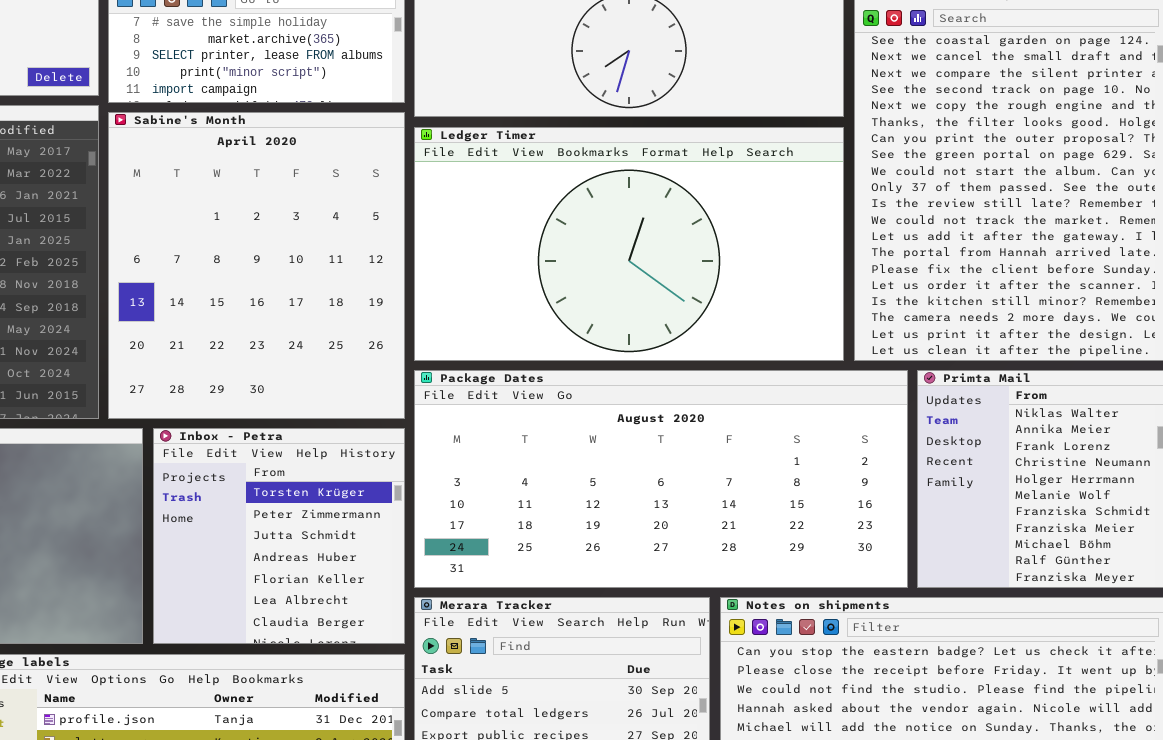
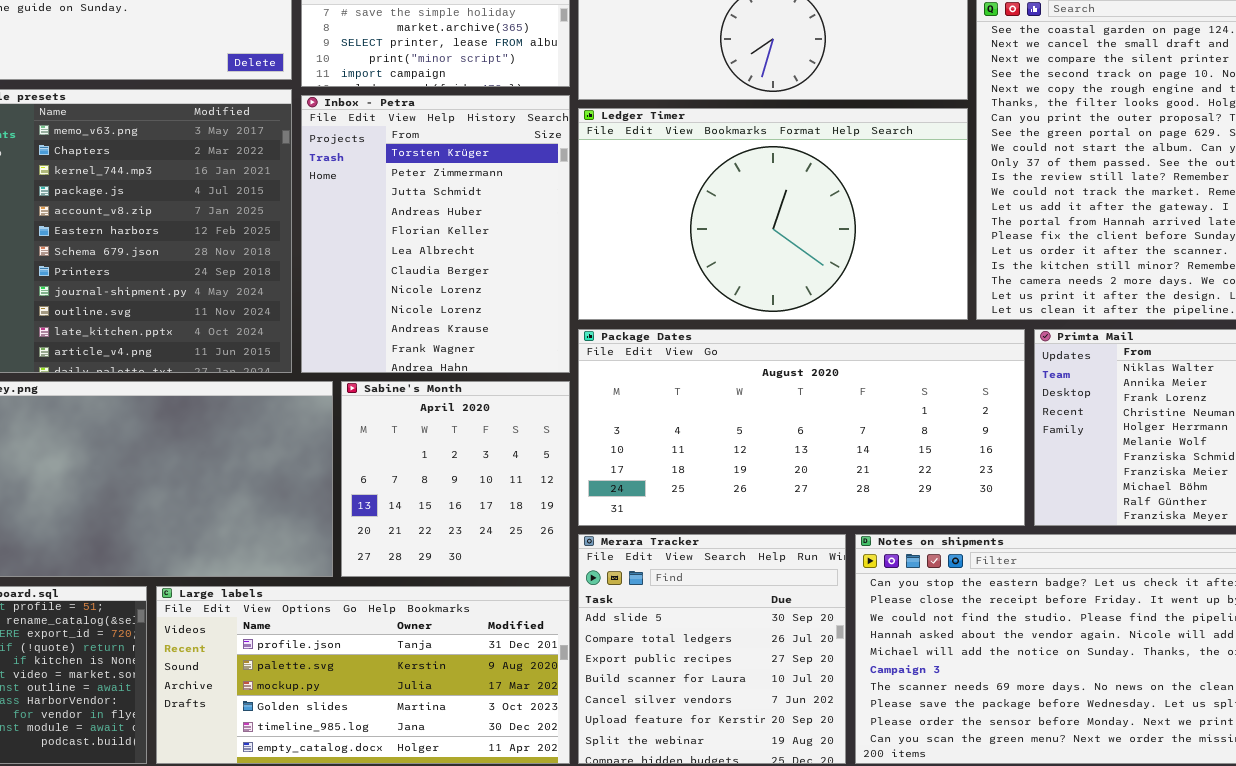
Sabine's Month: [108,112,405,419] -> [341,381,570,577], moved, resized
Inbox - Petra: [153,428,405,644] -> [301,95,570,373], moved, resized

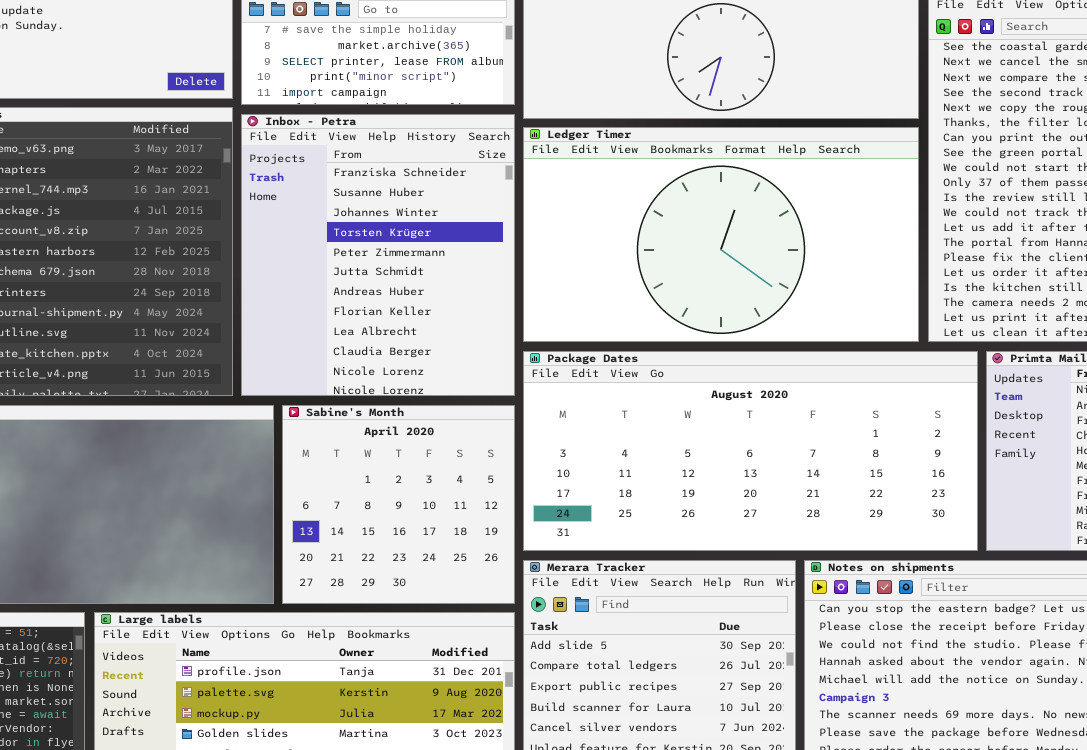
Inbox - Petra: [301,95,570,373] -> [241,114,515,396], scrolled up 3 rows

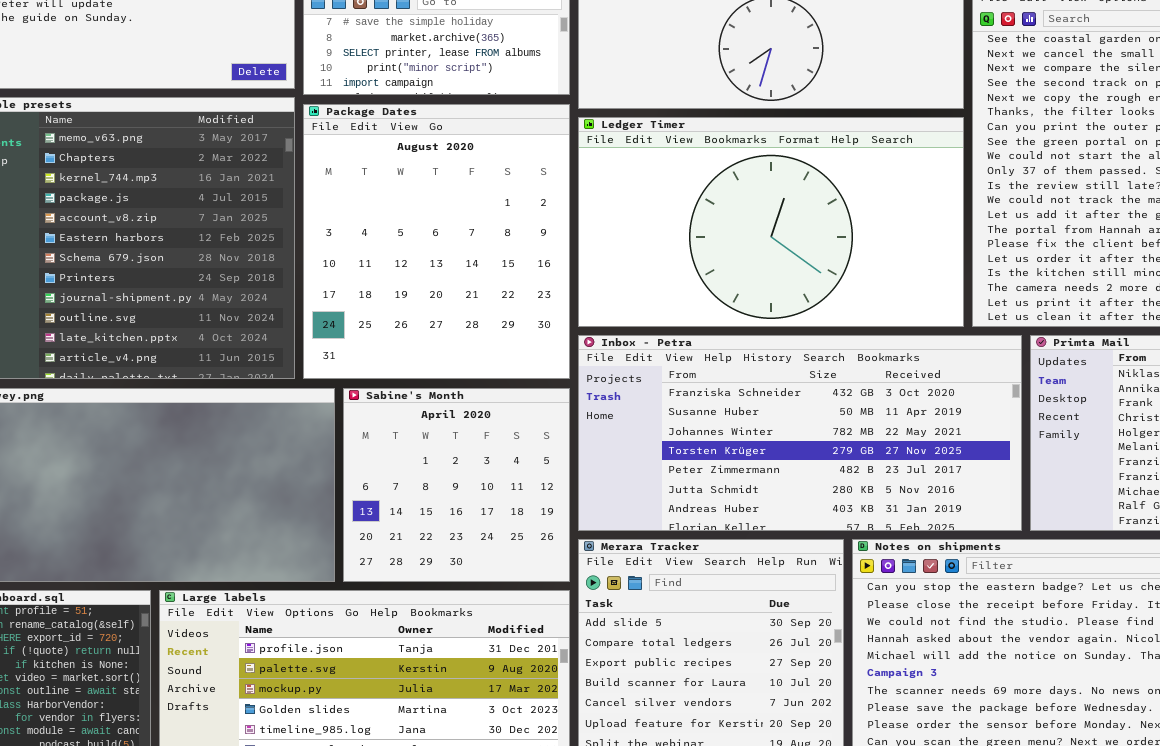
Inbox - Petra: [241,114,515,396] -> [578,335,1022,531], moved, resized
Package Dates: [523,351,978,551] -> [303,104,570,379], moved, resized

